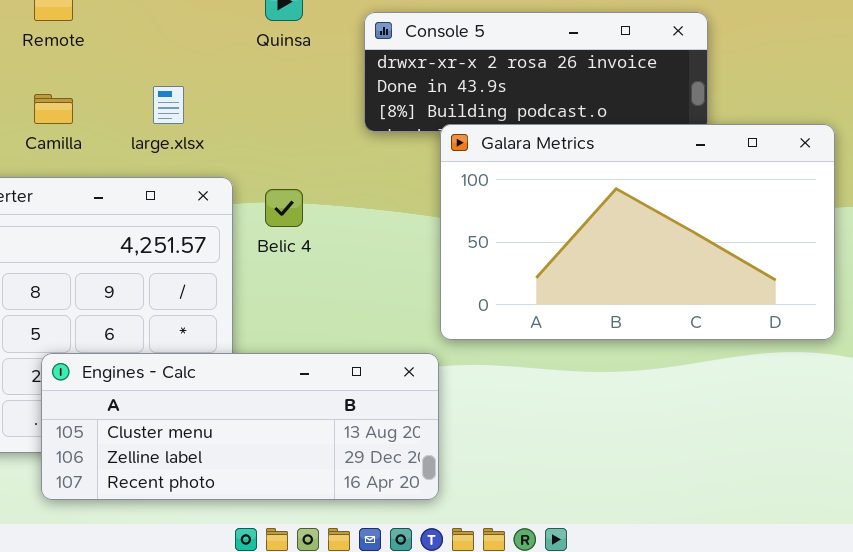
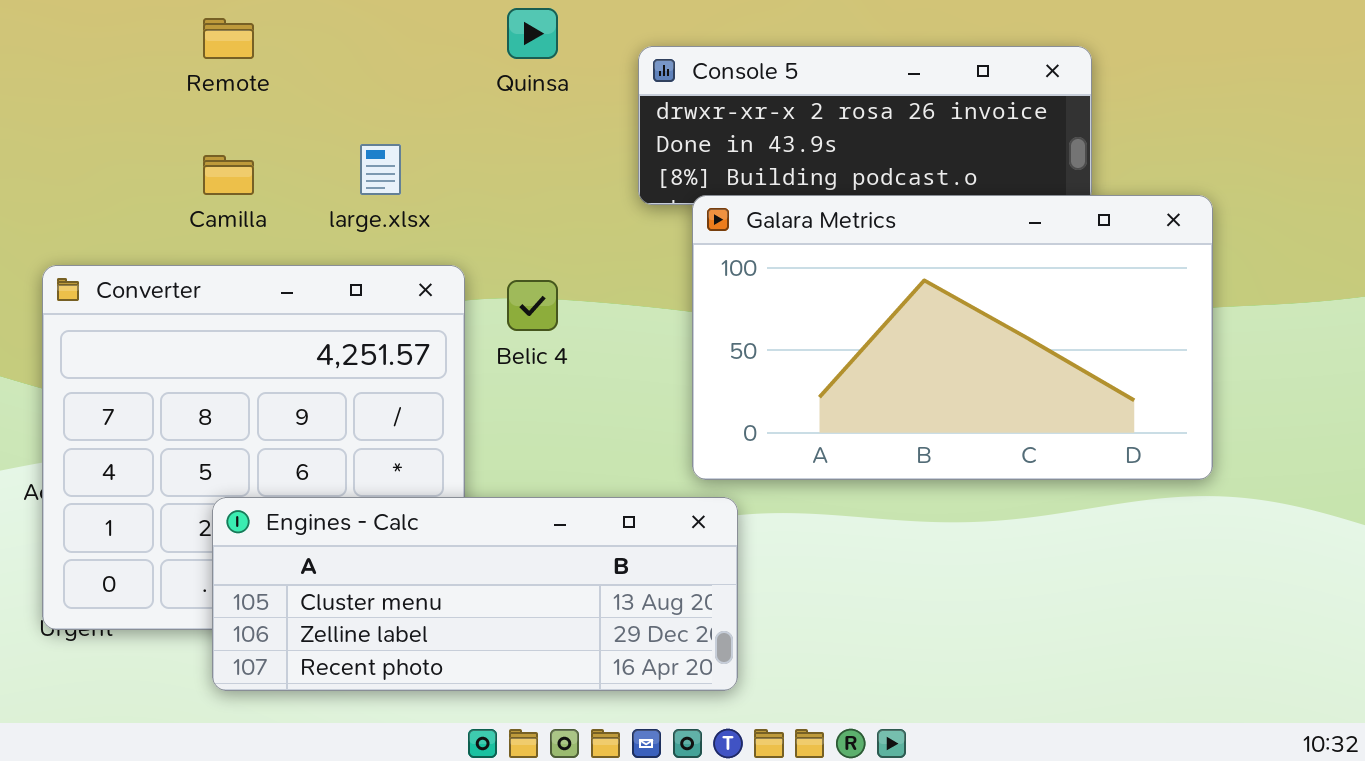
Galara Metrics: [440,124,835,340] -> [692,195,1213,480], moved

